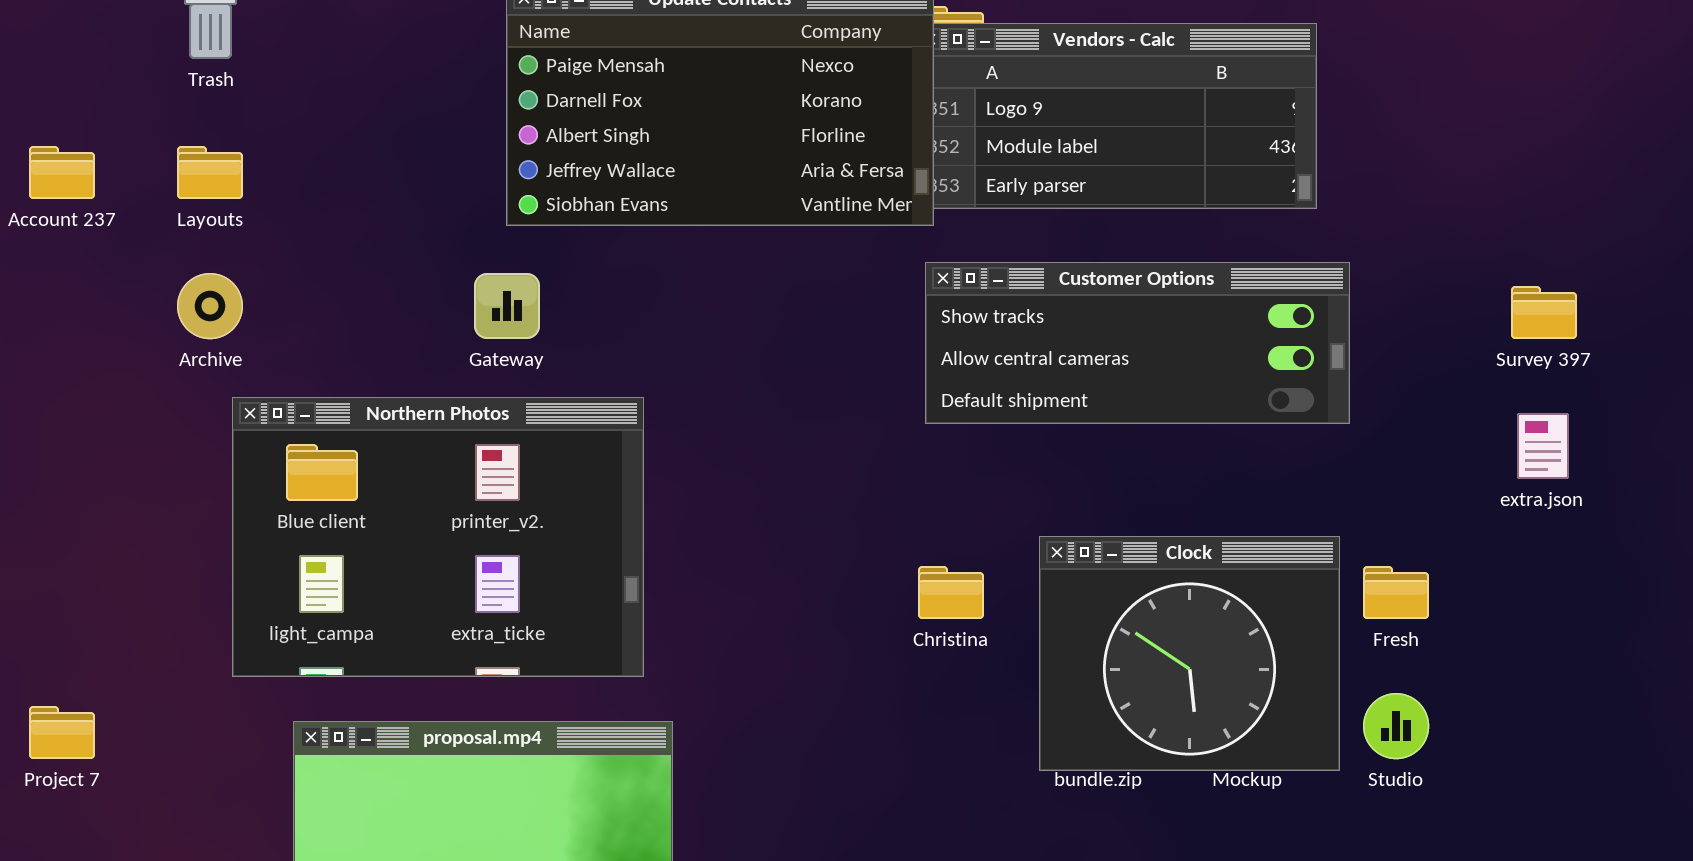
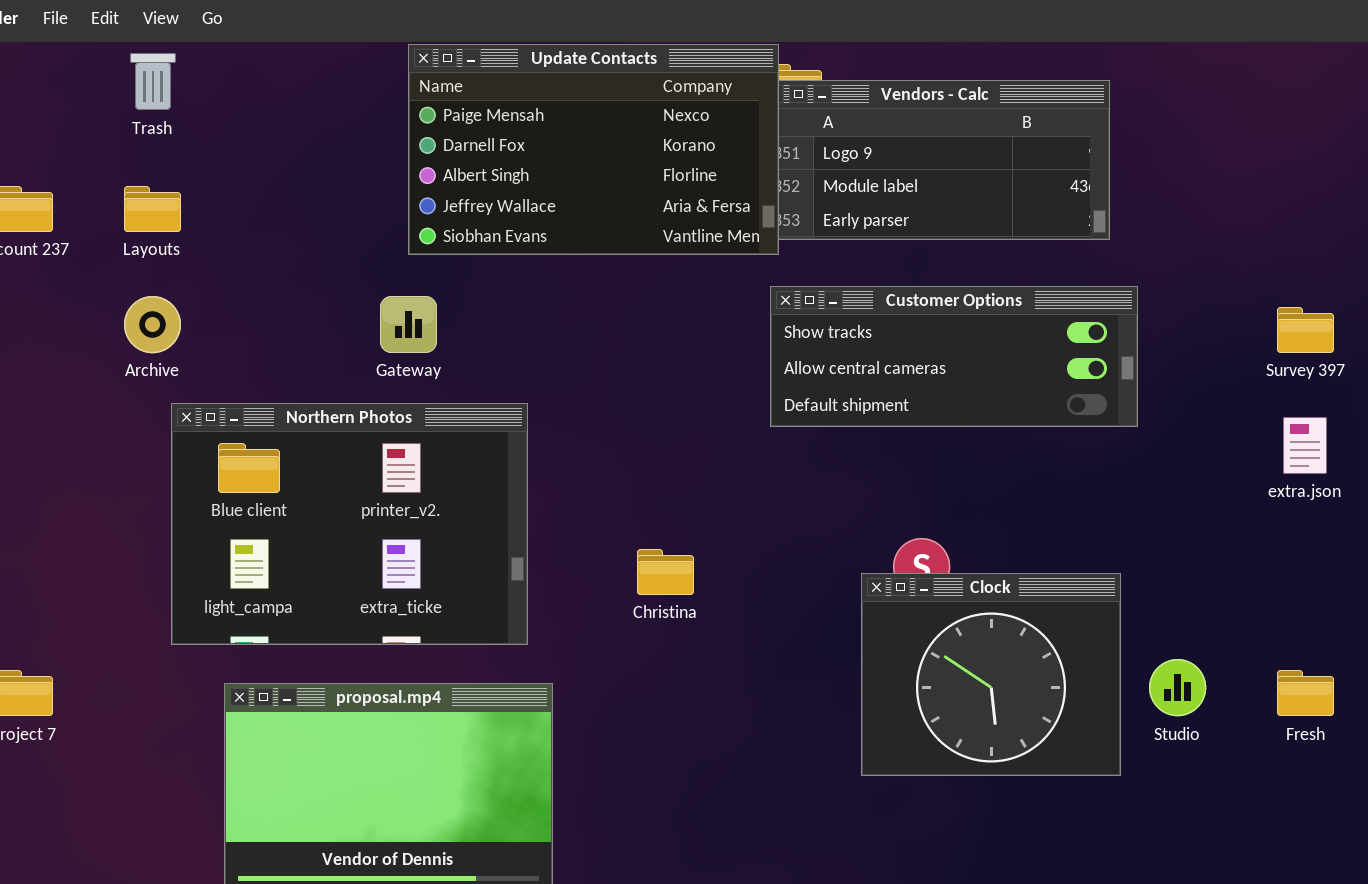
Clock: [1039,536,1340,771] -> [861,573,1121,776], moved
Christina: [918,566,984,619] -> [637,549,694,595], moved
Fresh: [1363,566,1429,619] -> [1277,670,1334,716], moved

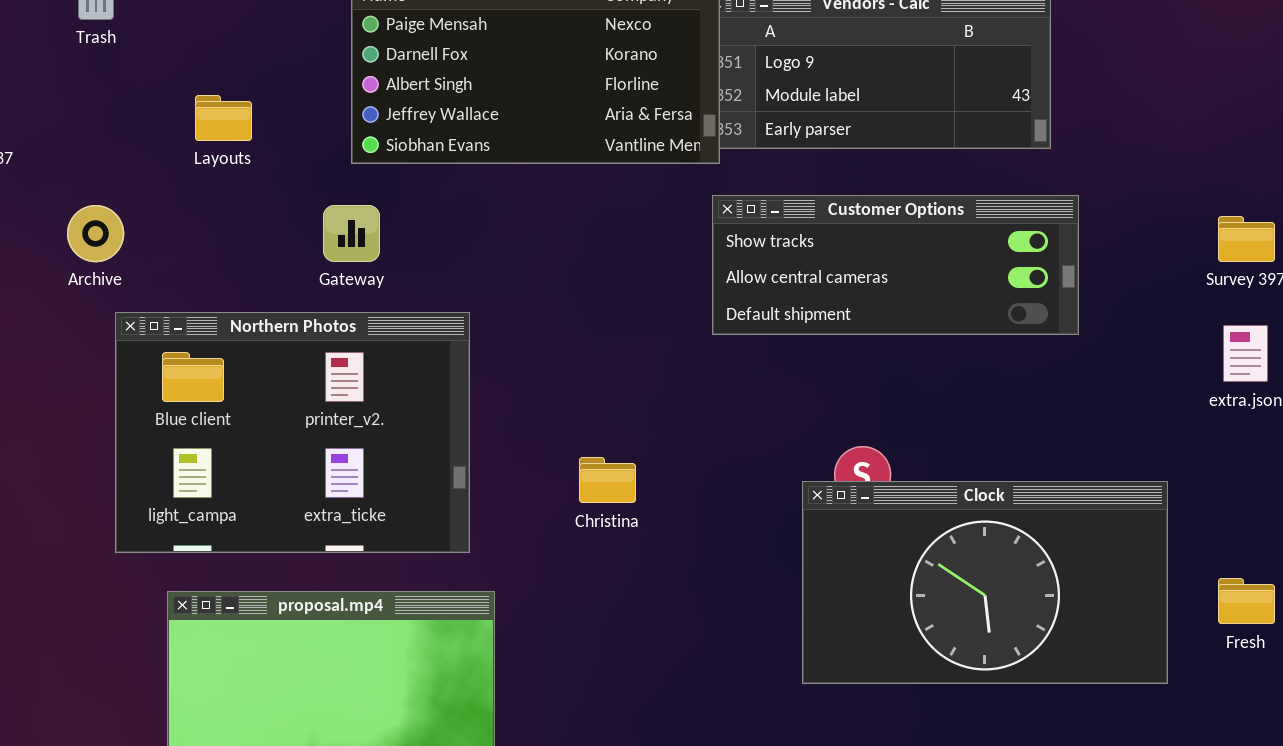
Layouts: [124,186,181,232] -> [195,95,252,141], moved
Clock: [861,573,1121,776] -> [802,481,1168,684], resized

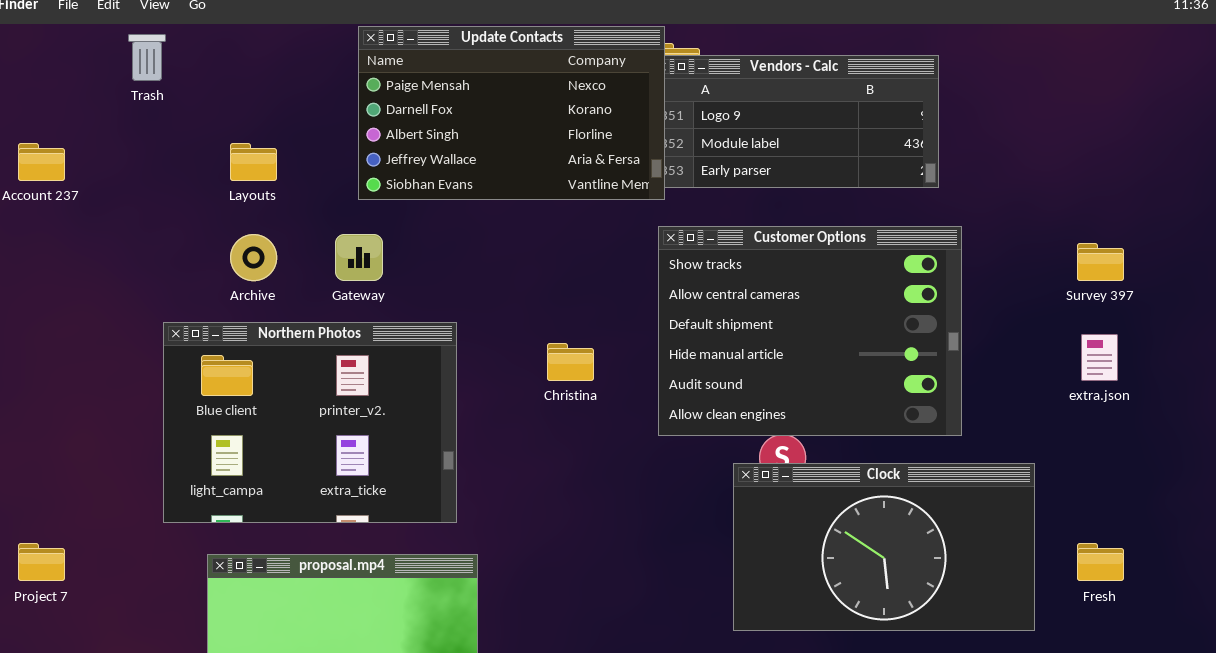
Customer Options: [712,195,1079,335] -> [658,226,962,436], resized
Archive: [67,205,124,262] -> [230,234,277,281], moved
Christina: [579,457,636,503] -> [547,343,594,381], moved

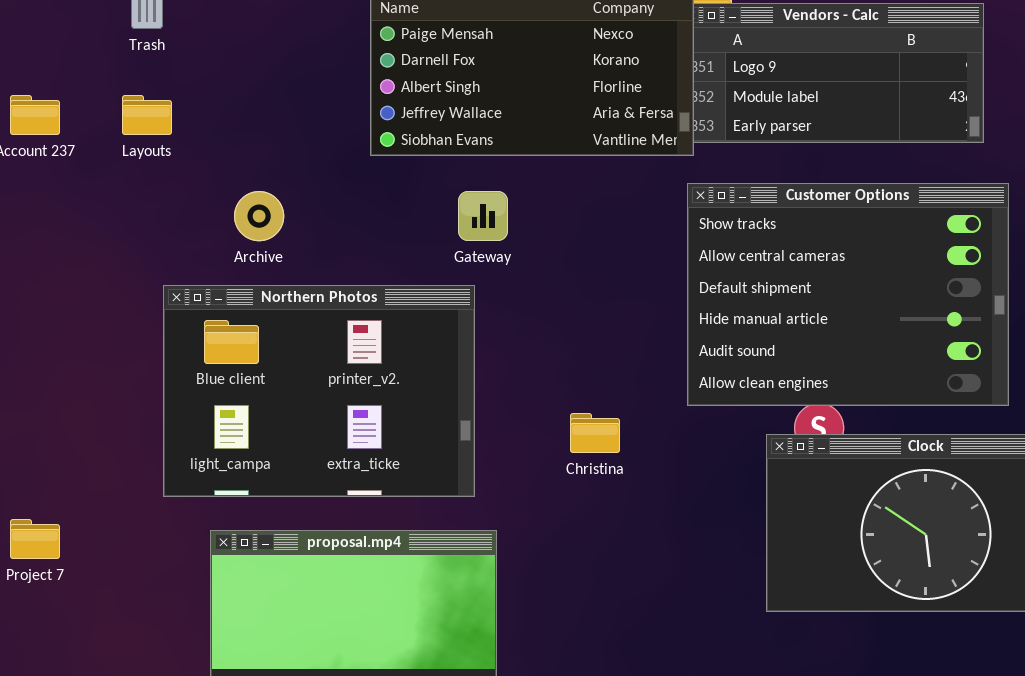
Layouts: [230,143,277,181] -> [122,95,172,135], moved
Gateway: [335,234,383,281] -> [458,191,508,241], moved
Christina: [547,343,594,381] -> [570,413,620,453], moved

